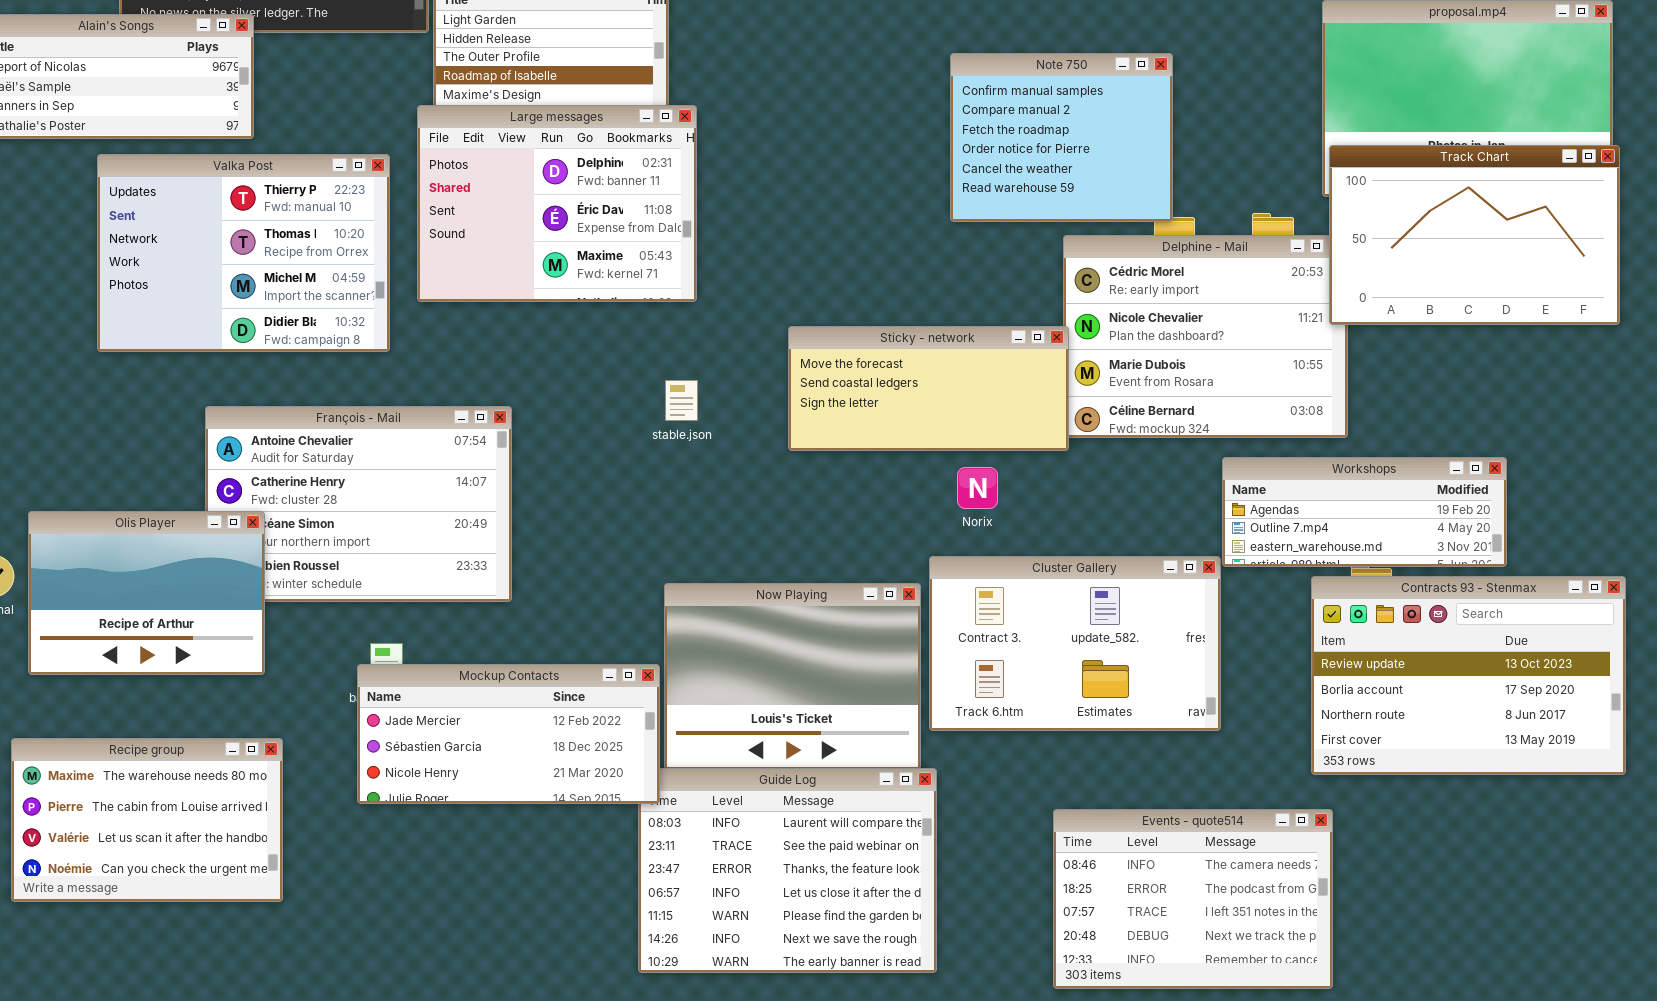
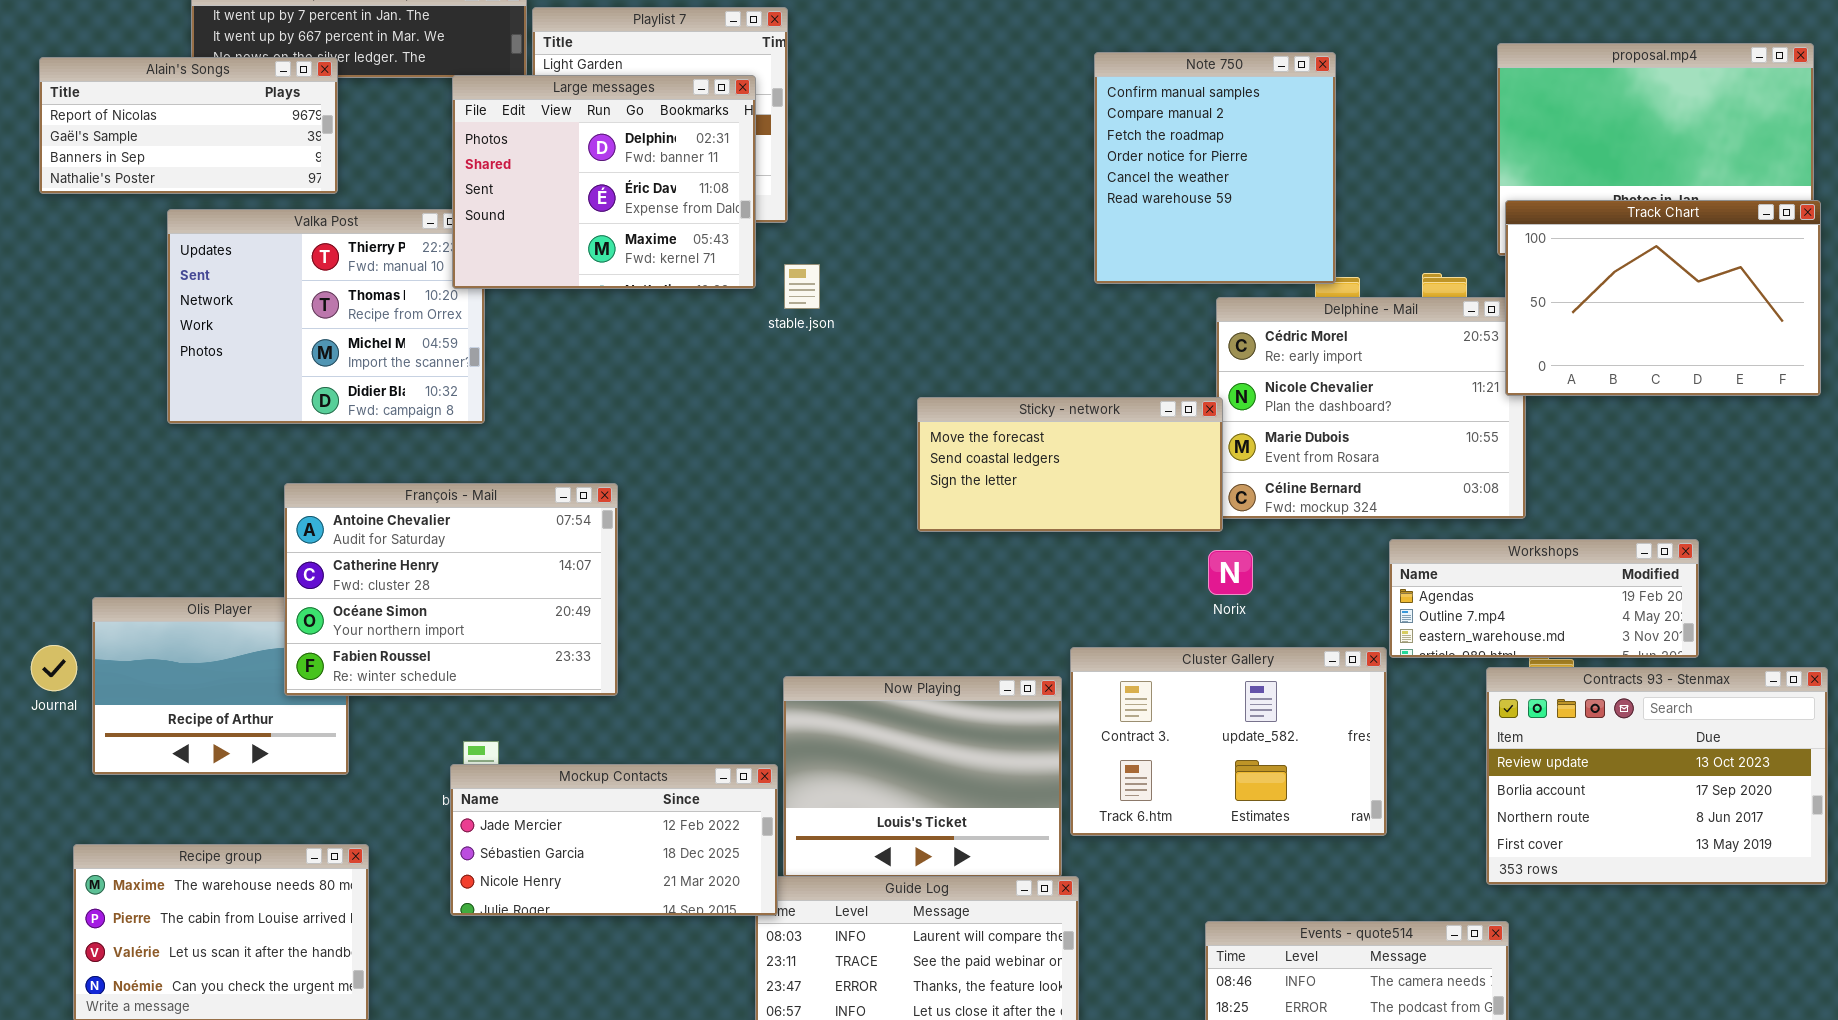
Note 750: [950,53,1173,222] -> [1094,52,1336,284], resized
Large messages: [417,105,697,302] -> [452,75,756,289], moved
stable.json: [665,380,698,421] -> [784,264,820,309], moved
François - Mail: [205,406,512,602] -> [284,483,618,696], raised
Norix: [957,467,998,509] -> [1208,550,1253,595], moved

